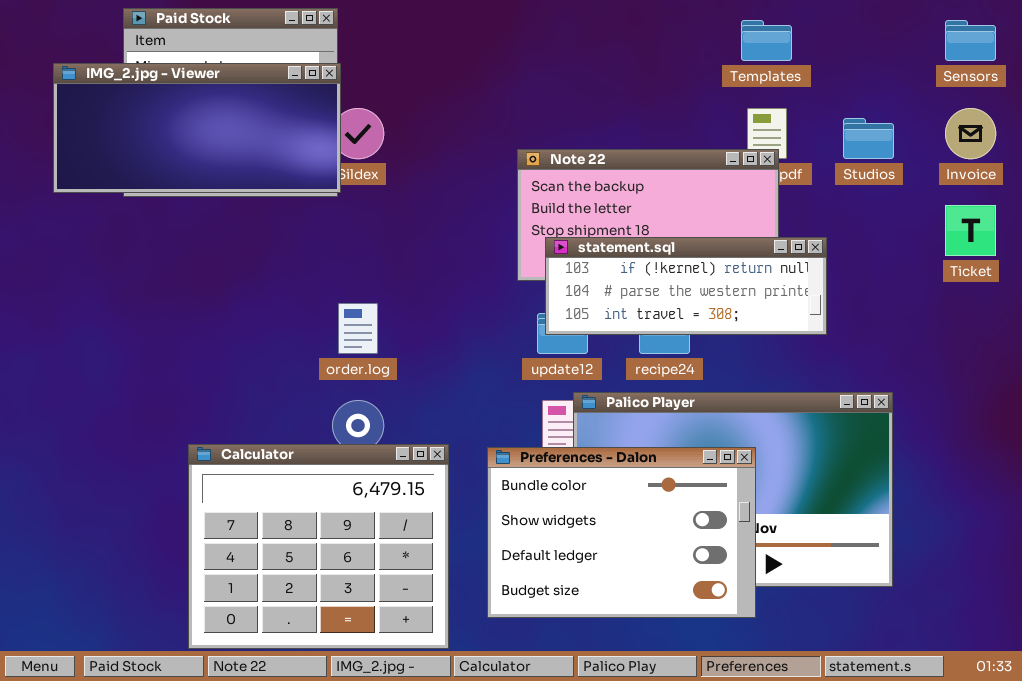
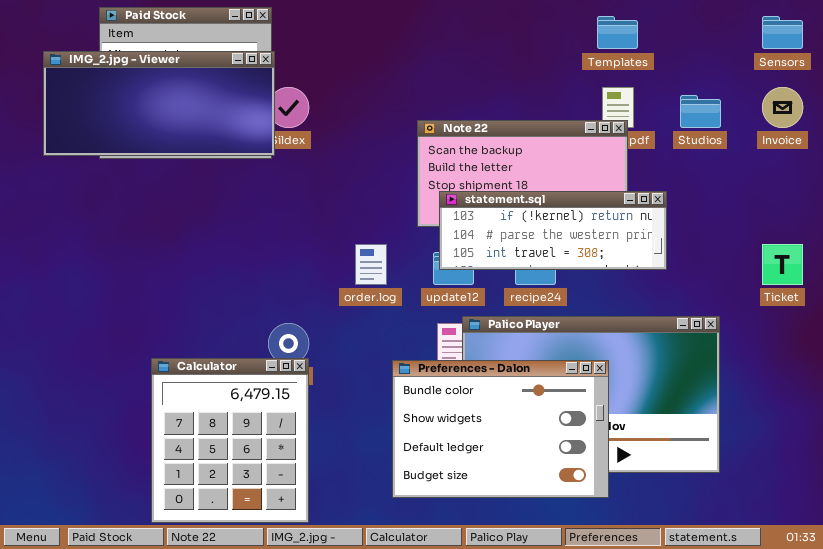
Ticket: [945,205,996,256] -> [762,244,803,285], moved
order.log: [338,303,378,354] -> [355,244,387,285], moved
Calculator: [188,444,449,649] -> [151,358,309,523], resized

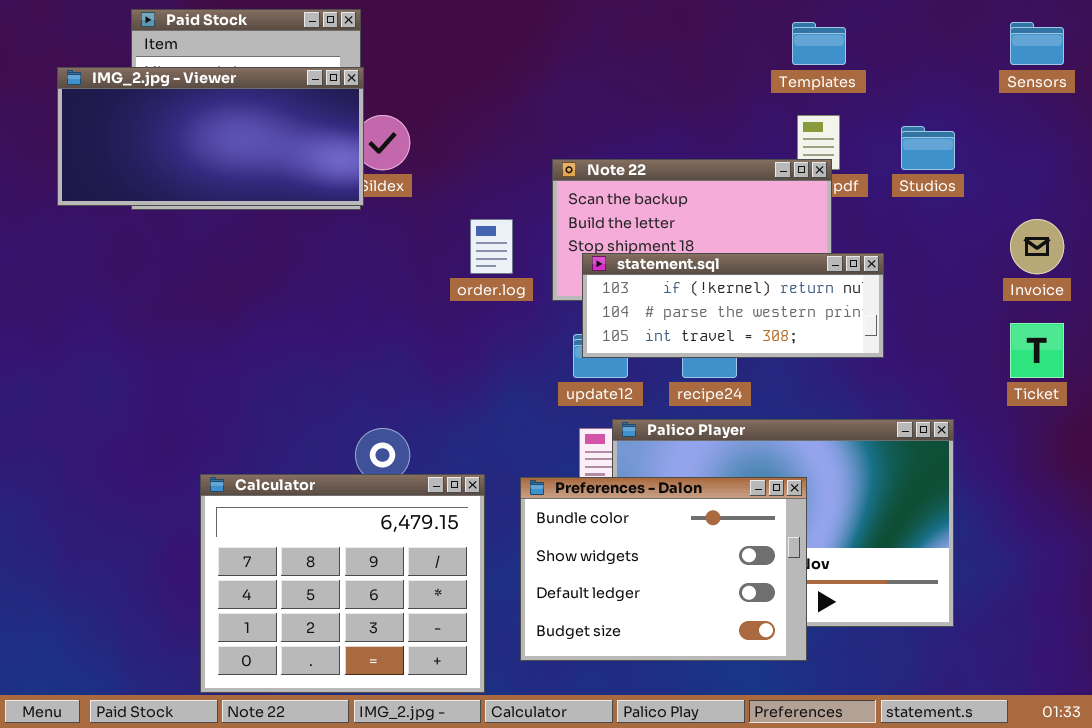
Invoice: [762,87,803,128] -> [1010,219,1064,274], moved
order.log: [355,244,387,285] -> [470,219,513,274], moved
Calculator: [151,358,309,523] -> [200,474,485,693], resized

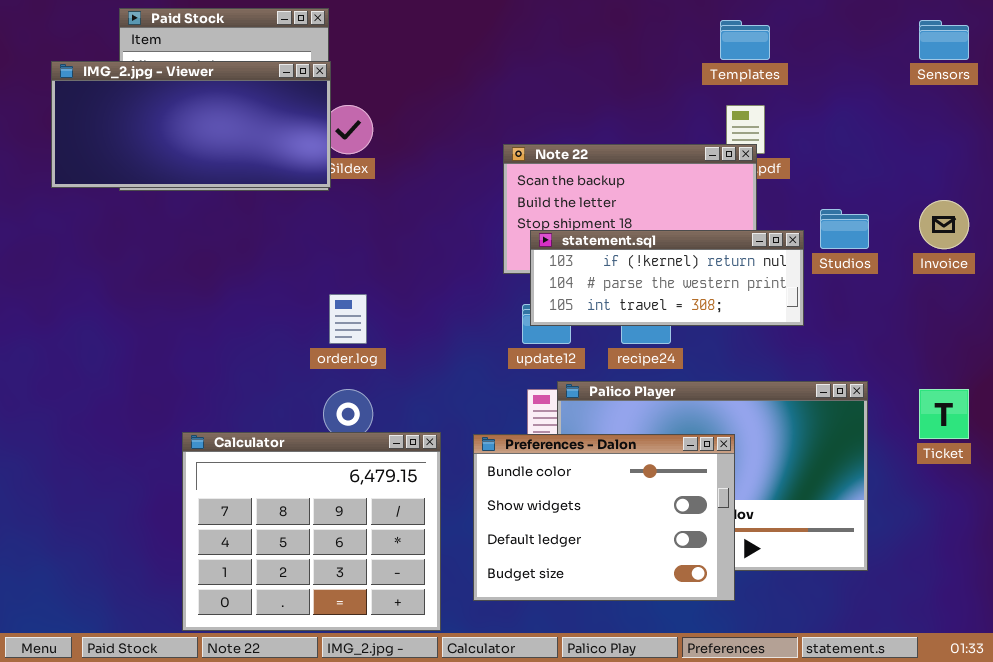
Studios: [901,126,955,170] -> [820,209,869,249], moved
order.log: [470,219,513,274] -> [329,294,367,344], moved
Ticket: [1010,323,1064,378] -> [919,389,969,439], moved

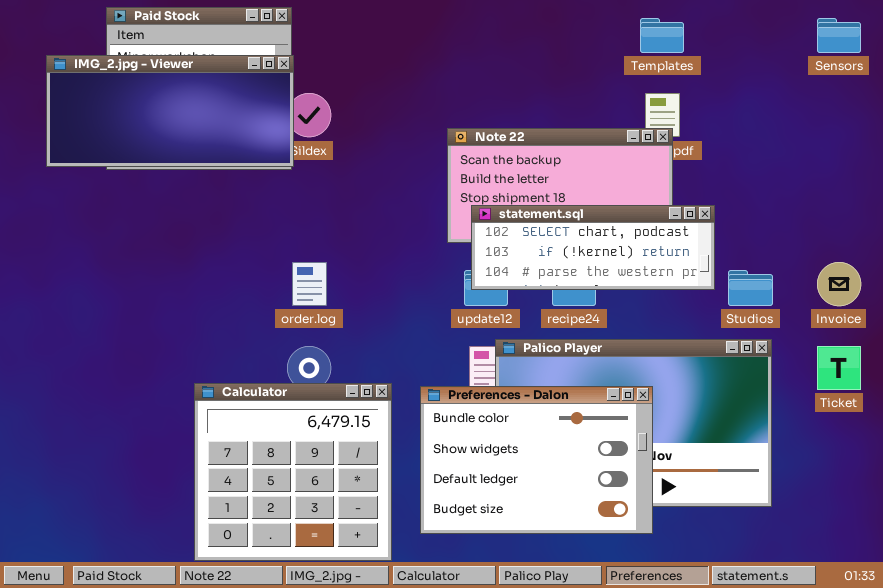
Invoice: [919,200,969,249] -> [817,262,861,306], moved
Studios: [820,209,869,249] -> [728,270,773,306], moved
statement.sql: [530,230,804,326] -> [471,205,715,290], scrolled up 1 row
Calculator: [182,432,441,631] -> [194,383,392,561], resized

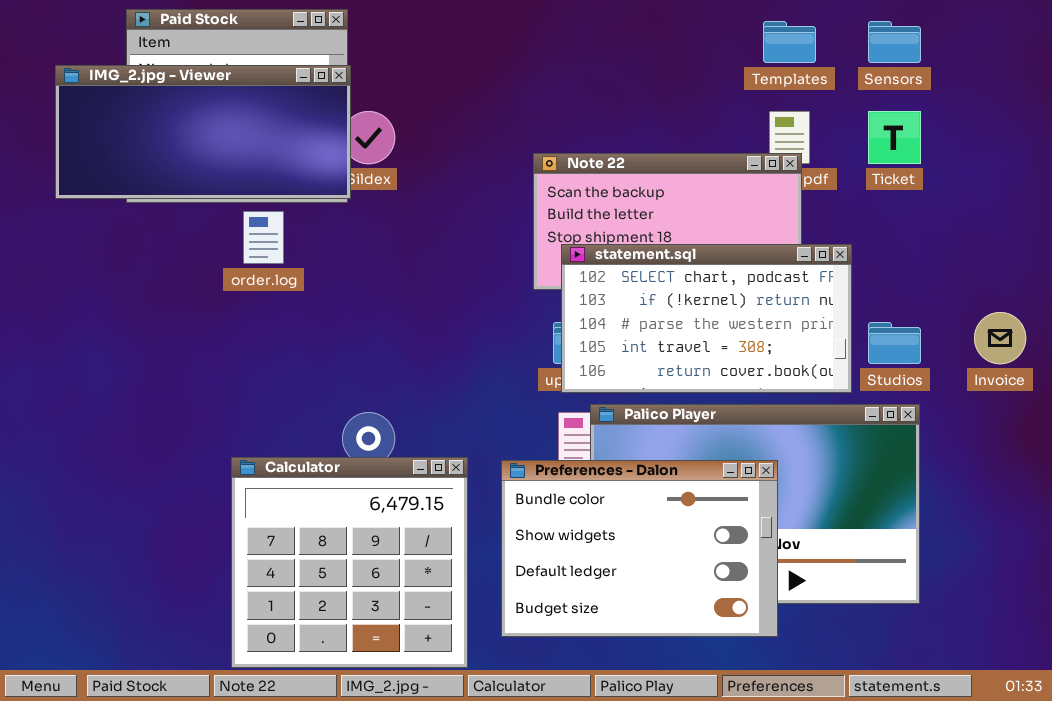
Sensors: [817,18,861,53] -> [868,21,921,63], moved
statement.sql: [471,205,715,290] -> [561,244,852,393], resized
order.log: [292,262,327,306] -> [243,211,284,264], moved
Ticket: [817,346,861,390] -> [868,111,921,164], moved

